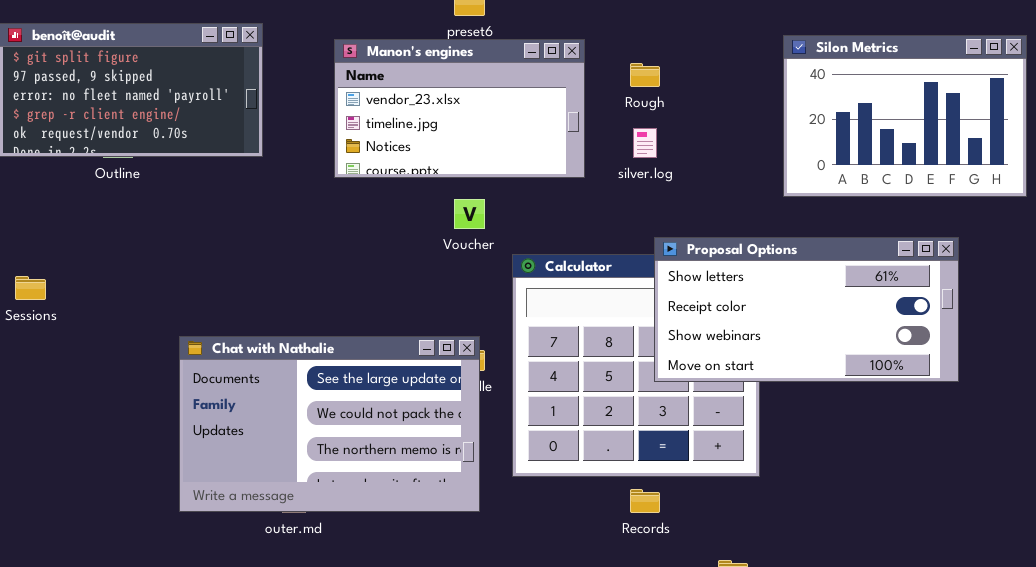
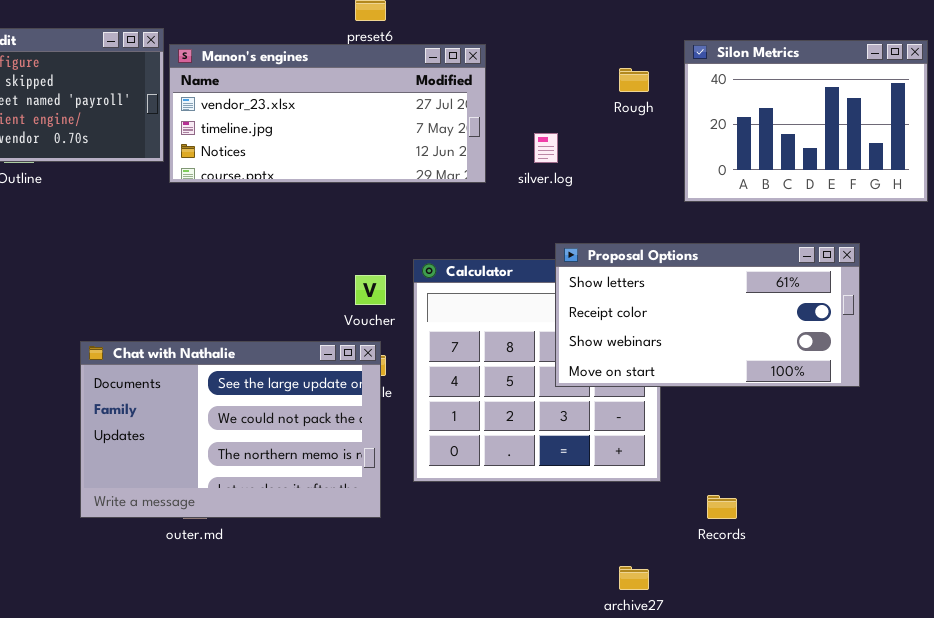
Manon's engines: [334,39,585,178] -> [169,44,486,183], resized
Rough: [630,63,660,87] -> [619,68,649,92], moved
Voucher: [454,199,485,229] -> [355,275,386,305], moved
Records: [630,489,660,513] -> [707,495,737,519], moved

